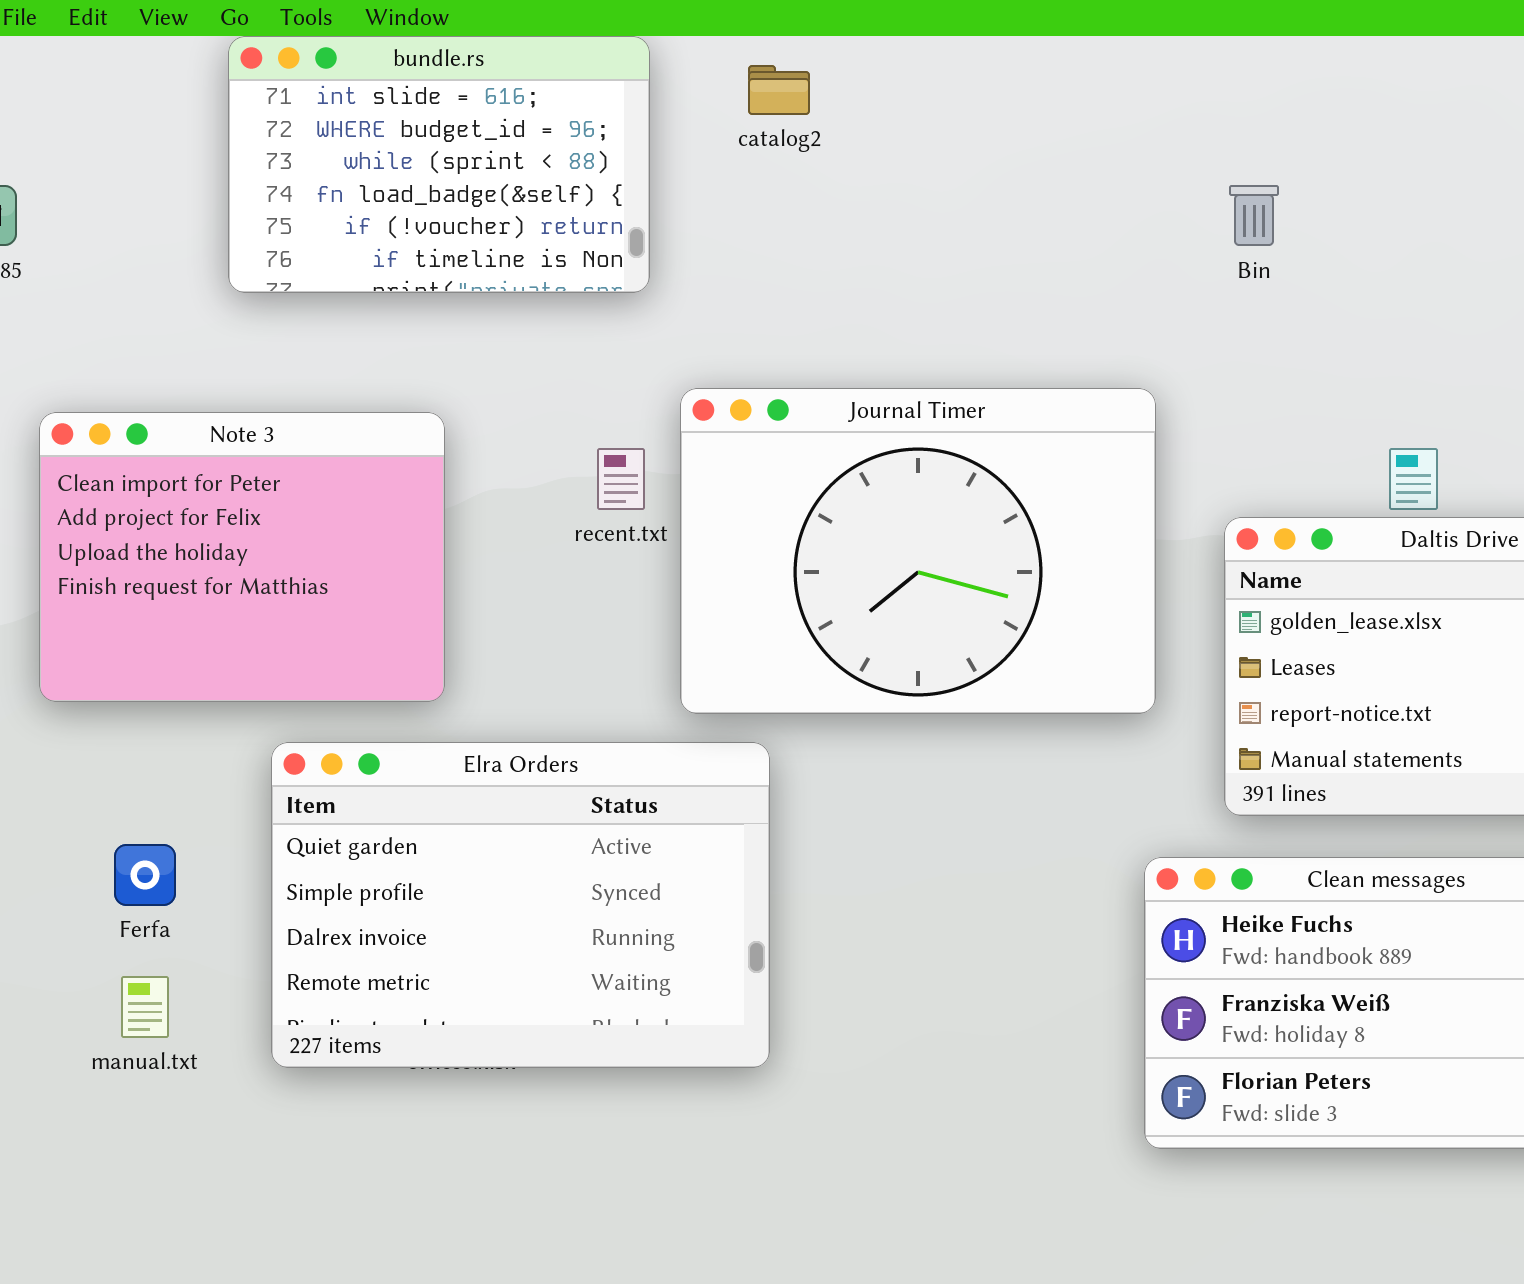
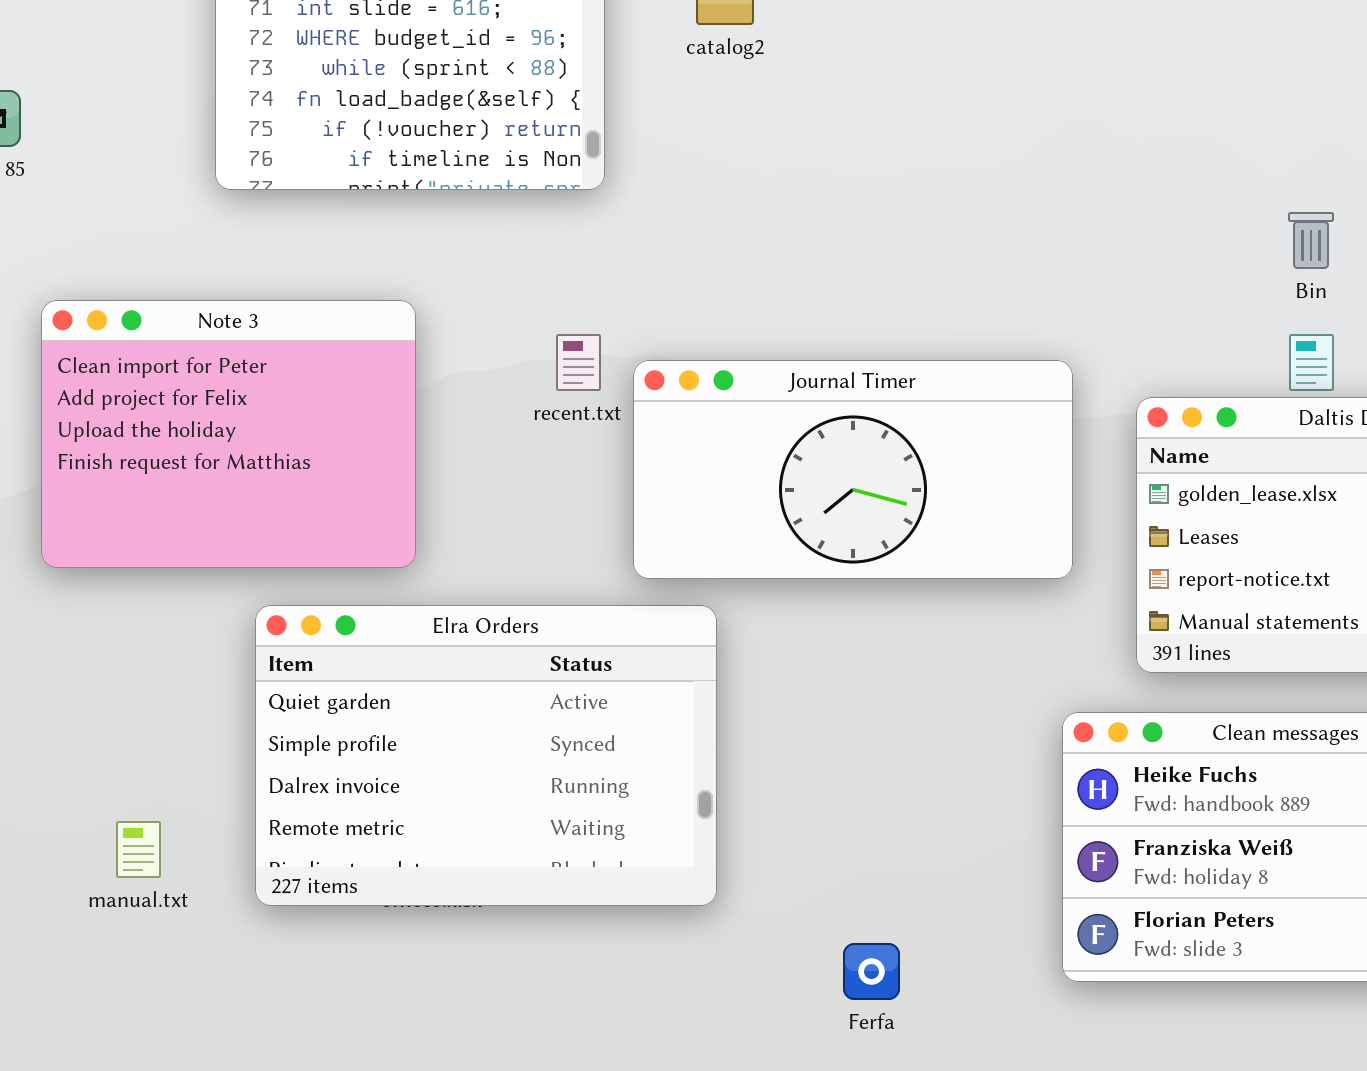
Bin: [1229,185,1279,246] -> [1288,212,1334,269], moved
Journal Timer: [680,388,1156,714] -> [633,360,1073,579], resized
Ferfa: [114,844,176,906] -> [843,943,900,1000], moved

